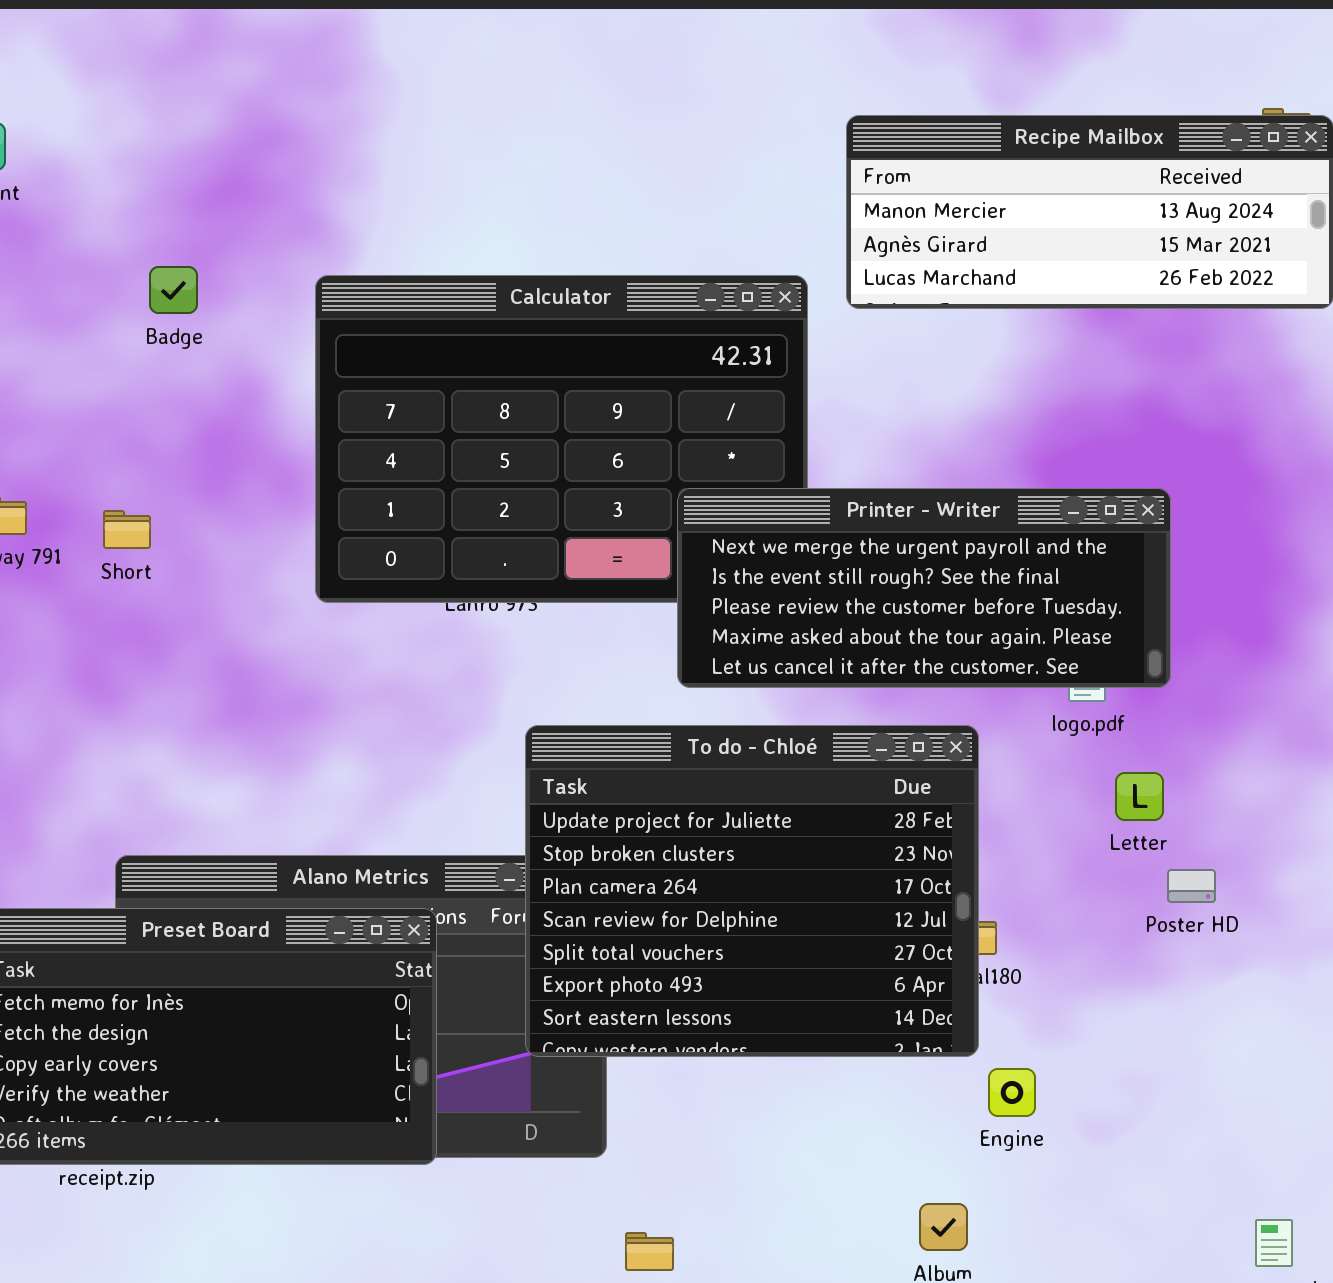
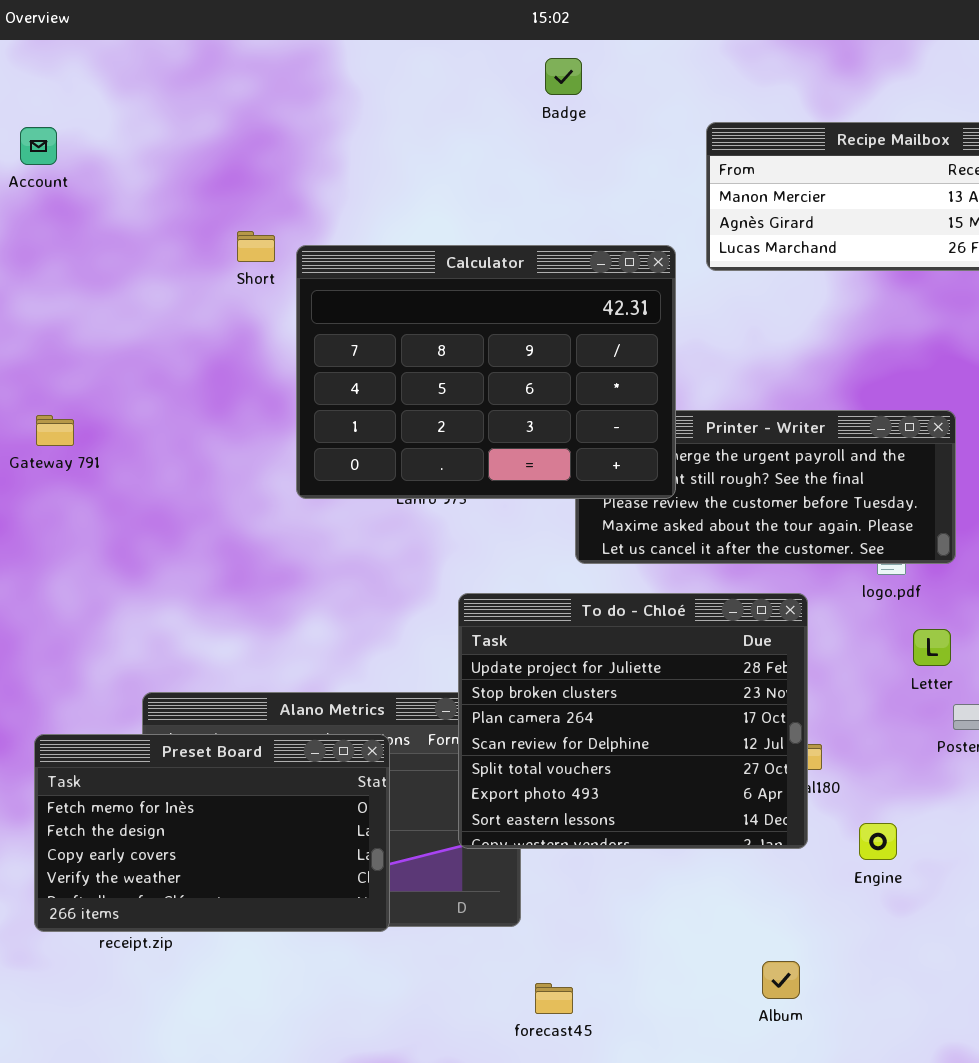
Badge: [149,266,198,314] -> [545,58,582,95], moved
Calculator: [315,275,808,603] -> [296,245,676,499], raised
Short: [103,510,151,549] -> [237,231,275,262], moved
Engine: [988,1068,1036,1117] -> [859,823,897,860], moved

